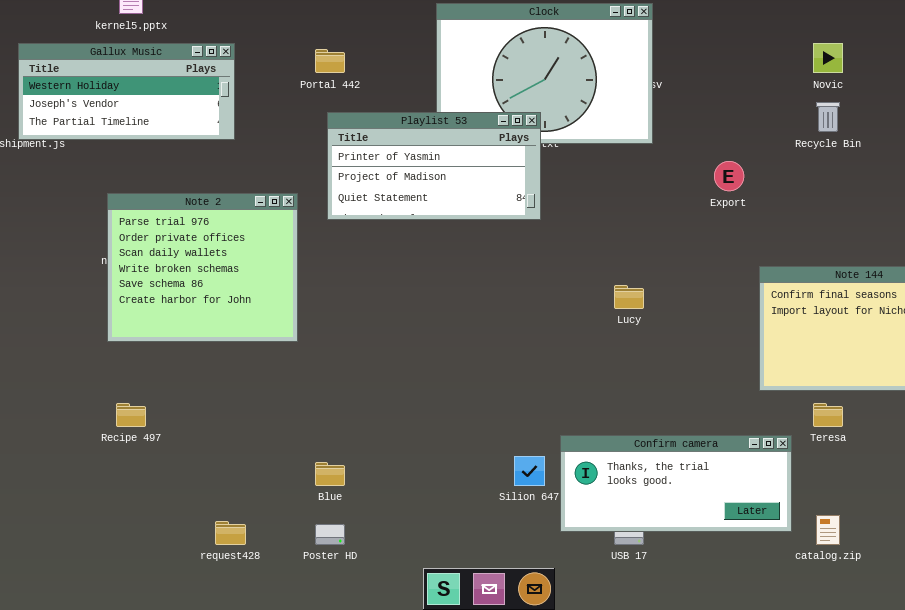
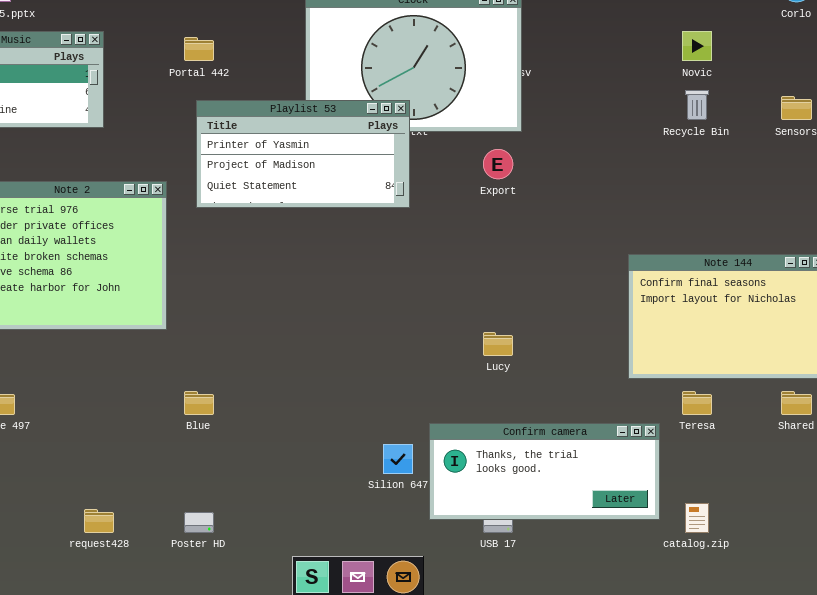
Export: [714,161,744,191] -> [483,149,513,179], moved
Lucy: [614,285,644,309] -> [483,332,513,356], moved
Blue: [315,462,345,486] -> [184,391,214,415], moved

